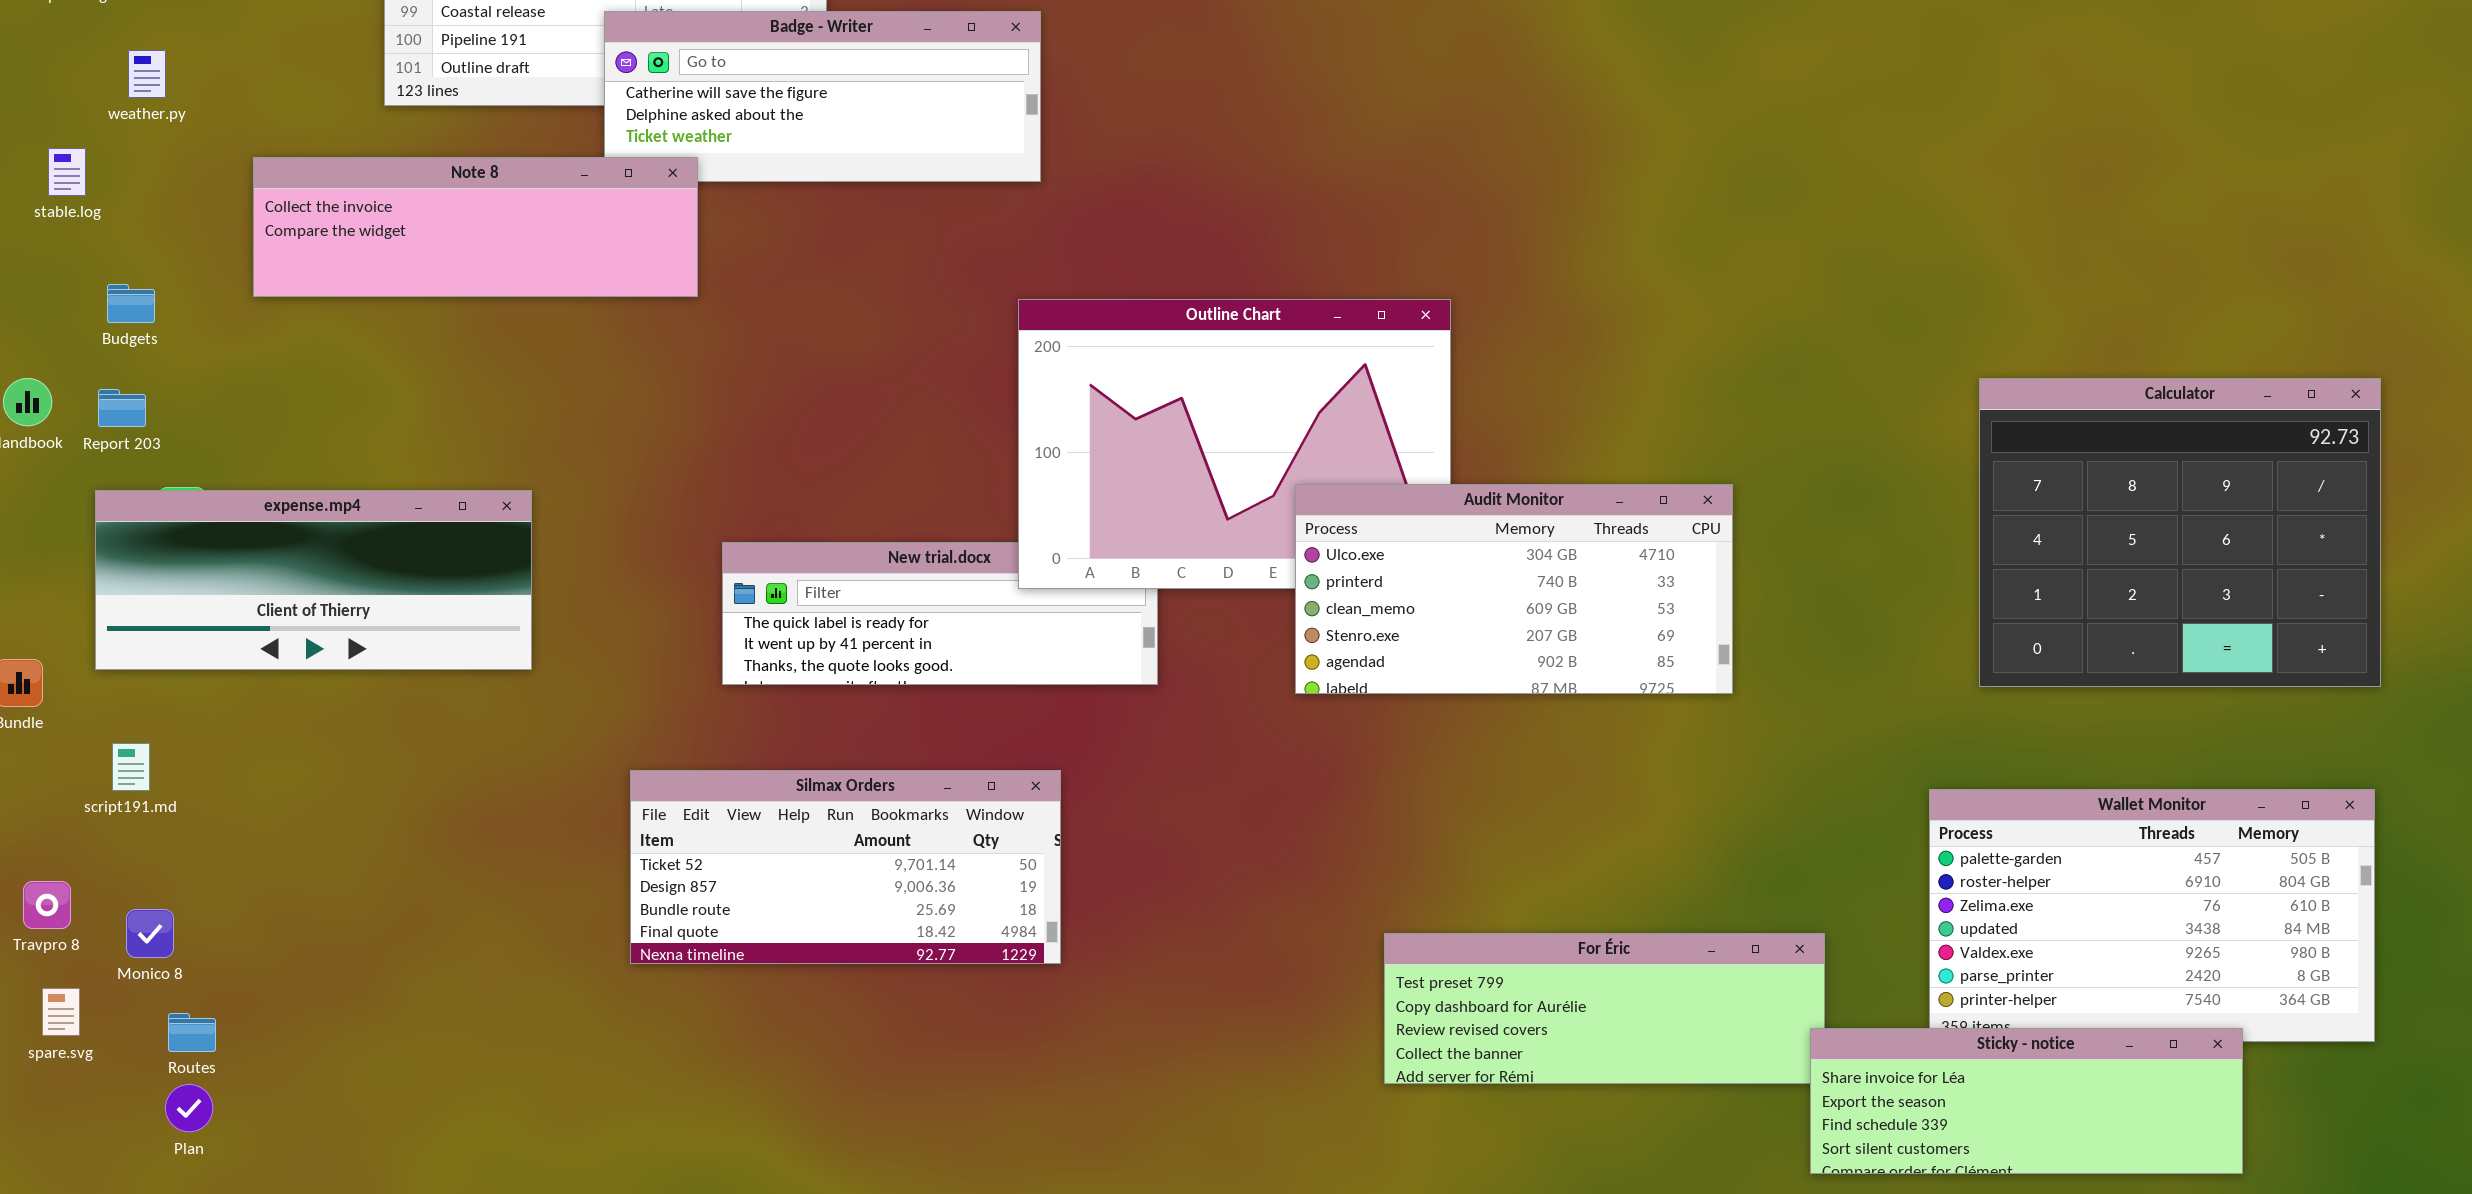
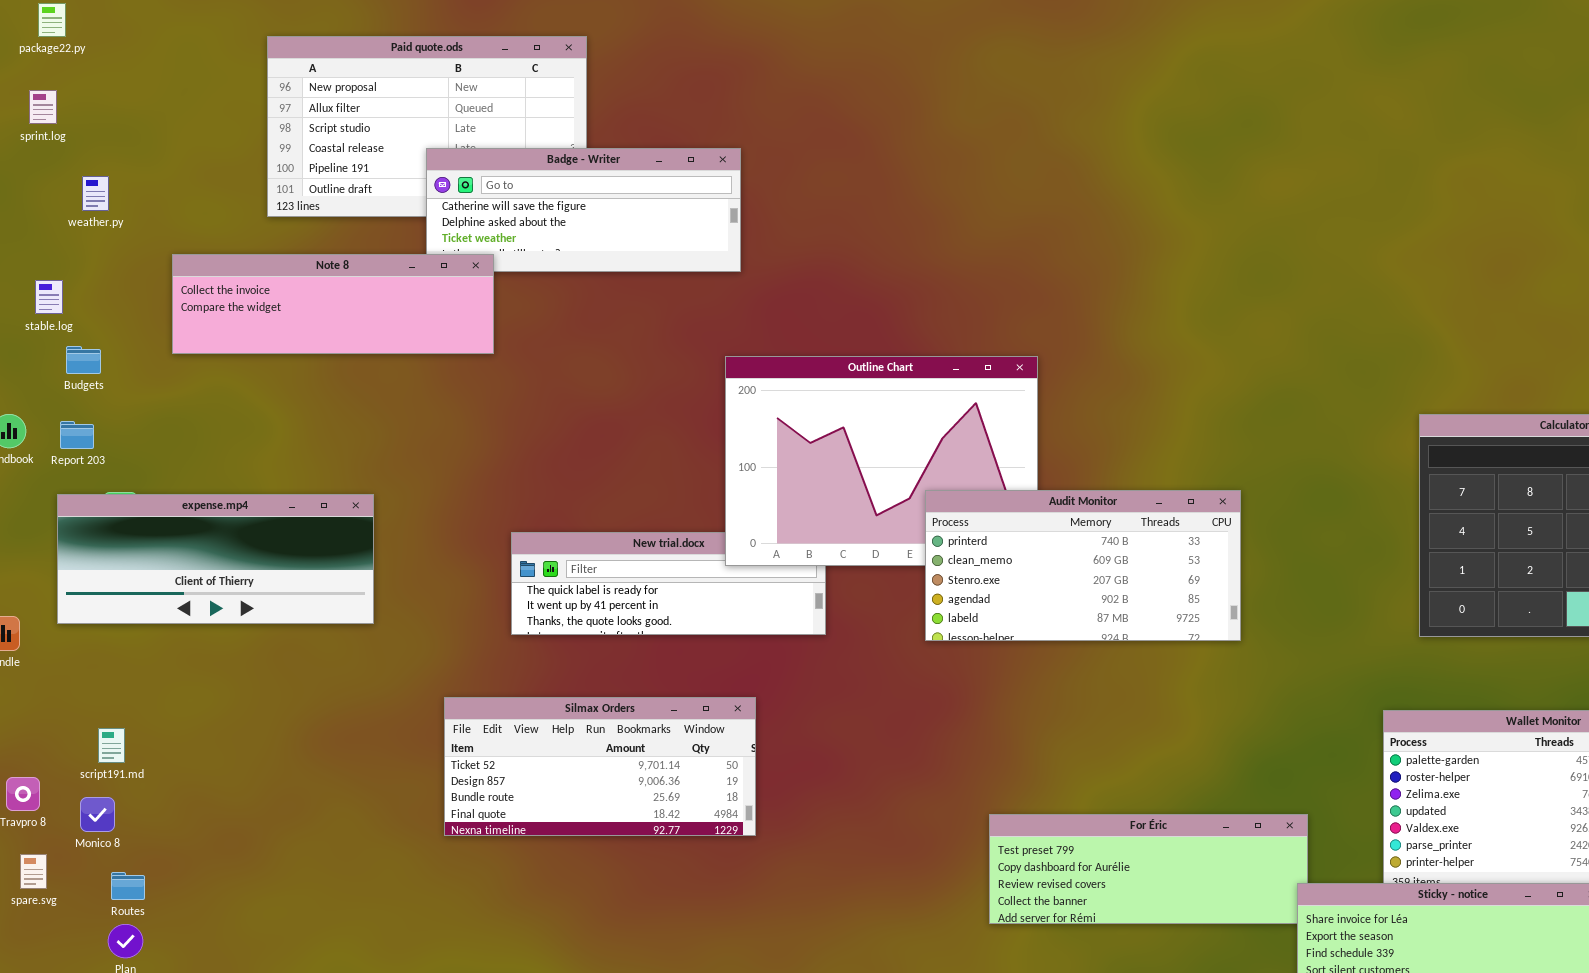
stable.log: [48,148,86,196] -> [35,280,63,314], moved
Audit Monitor: [1295,484,1733,694] -> [925,490,1241,641], scrolled down 1 row
script191.md: [112,743,150,791] -> [98,728,125,763], moved

